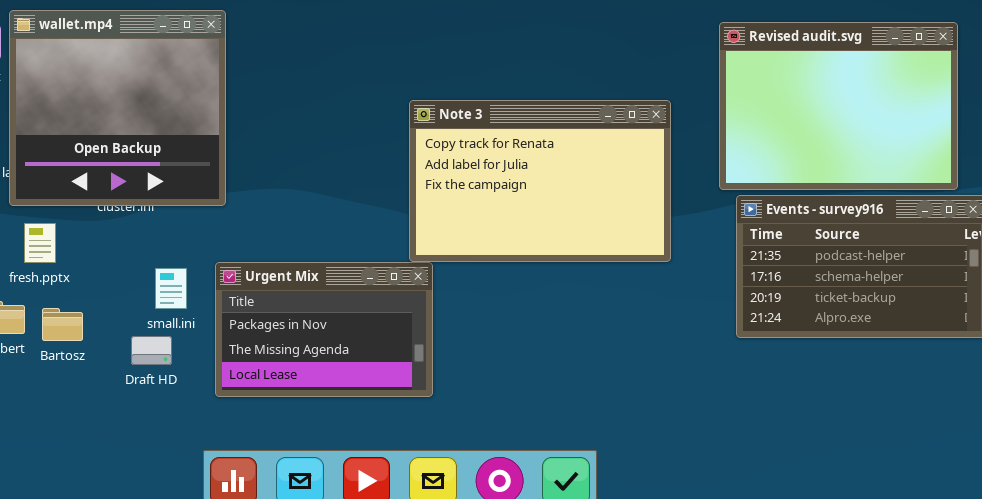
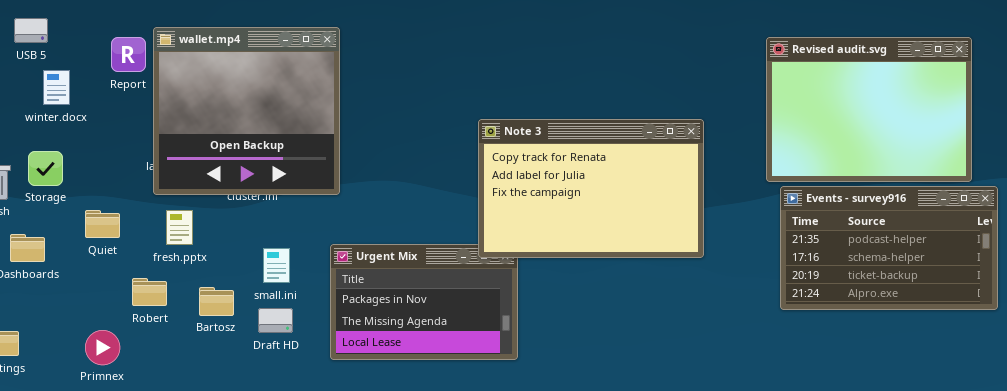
Note 3: [409,100,671,262] -> [478,119,704,258], moved
small.ini: [155,268,187,309] -> [263,248,290,283], moved
Bartosz: [42,308,83,341] -> [199,287,234,316], moved

